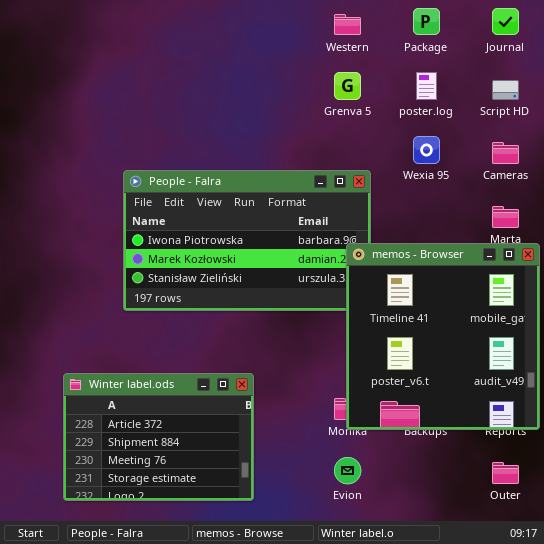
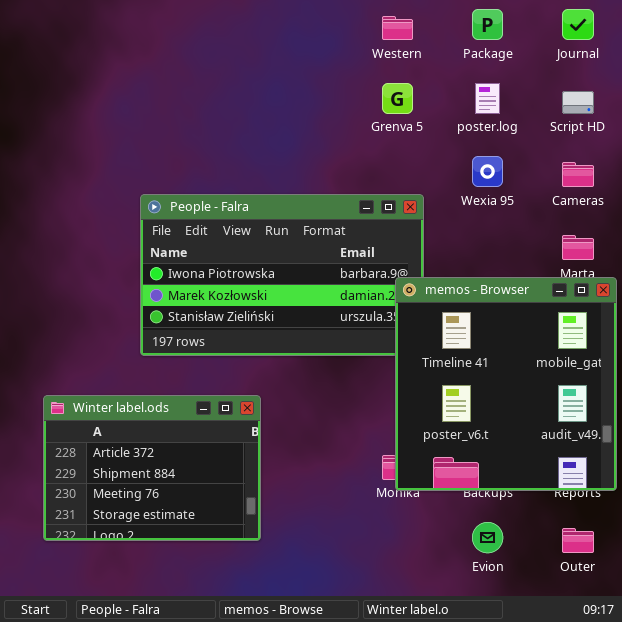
Winter label.ods: [63,373,254,501] -> [43,395,261,541], moved
Evion: [334,457,361,484] -> [472,522,503,553], moved

